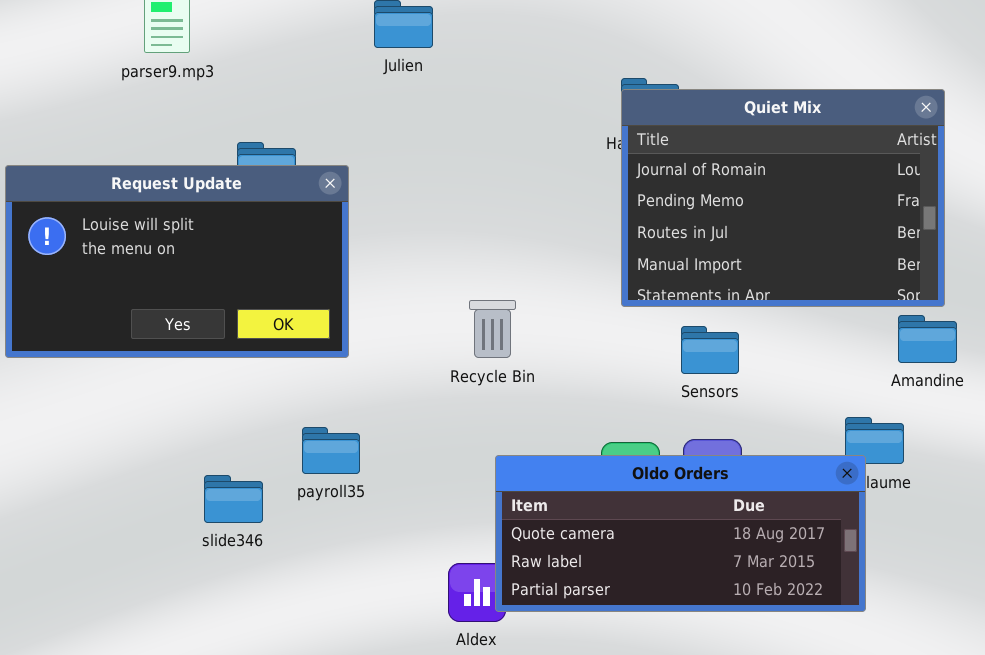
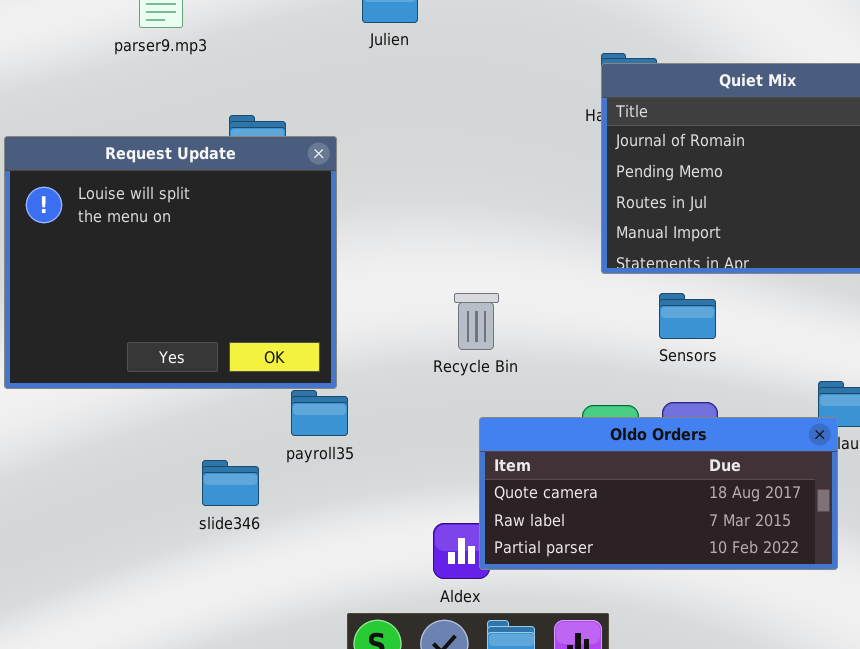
Request Update: [5,165,349,358] -> [4,136,337,389], resized
Recycle Bin: [469,300,516,358] -> [454,293,499,350], moved
slide346: [204,475,263,523] -> [202,460,259,506], moved

